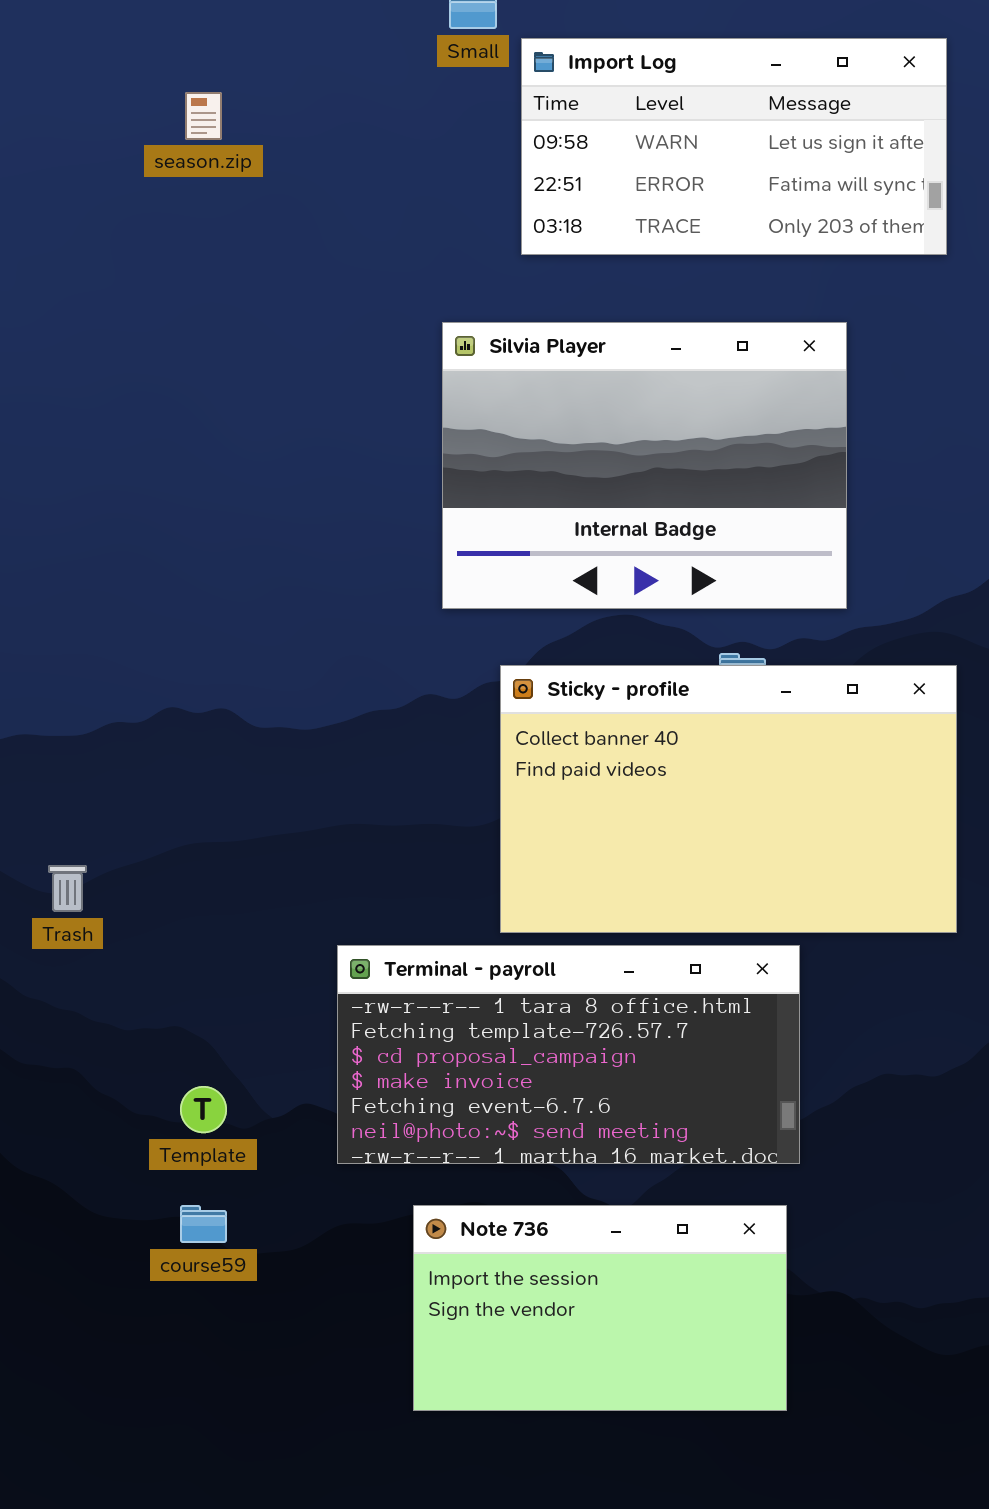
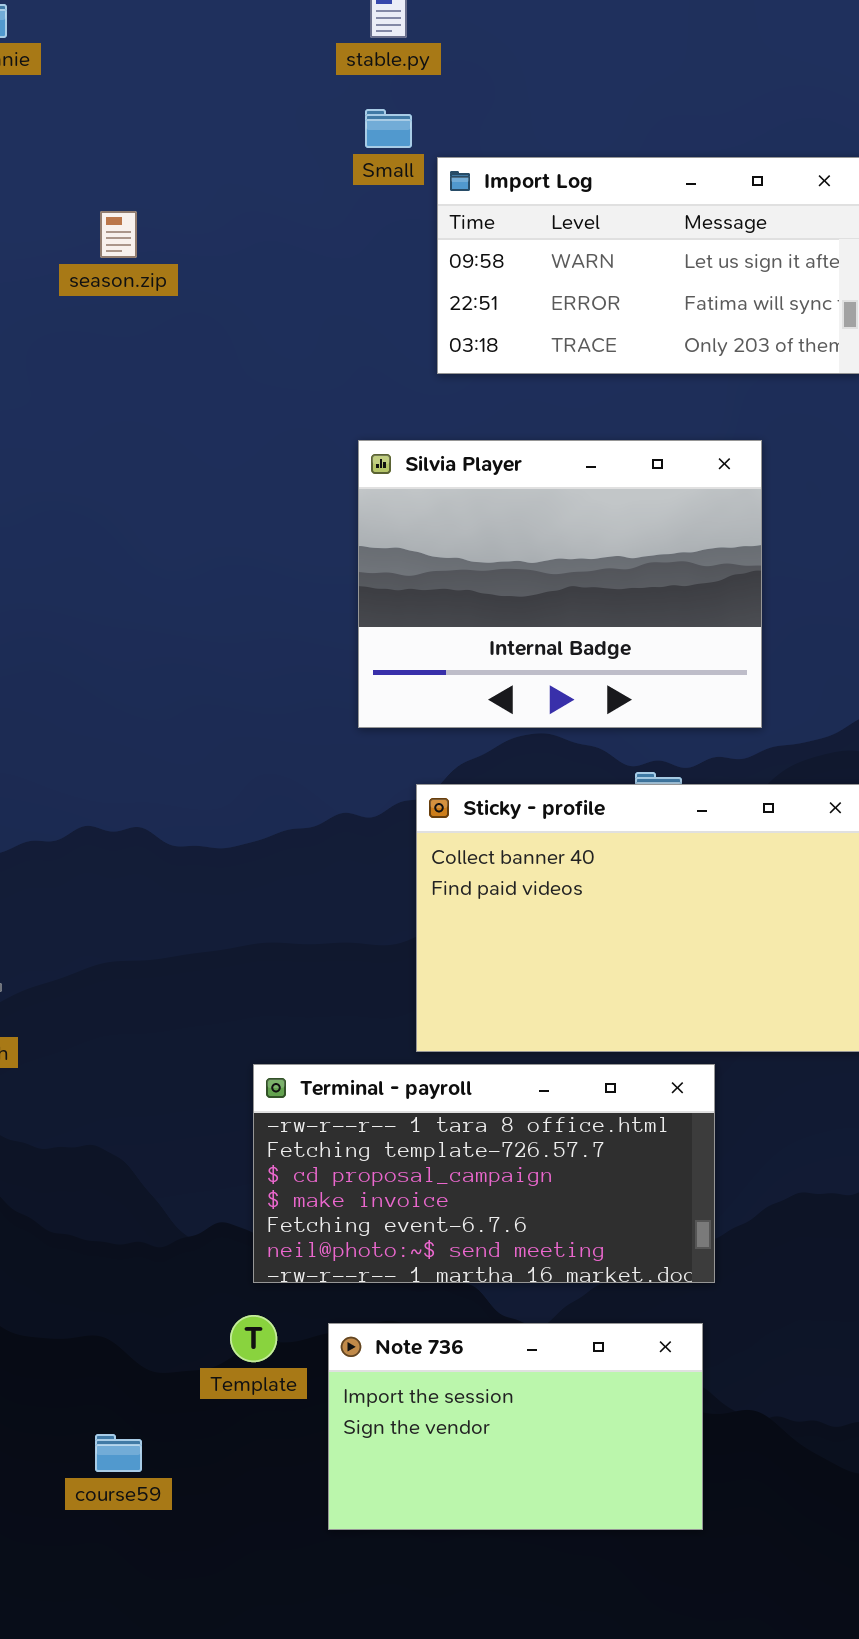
Template: [180,1086,227,1133] -> [230,1315,277,1362], moved
course59: [180,1205,227,1243] -> [95,1434,142,1472], moved

